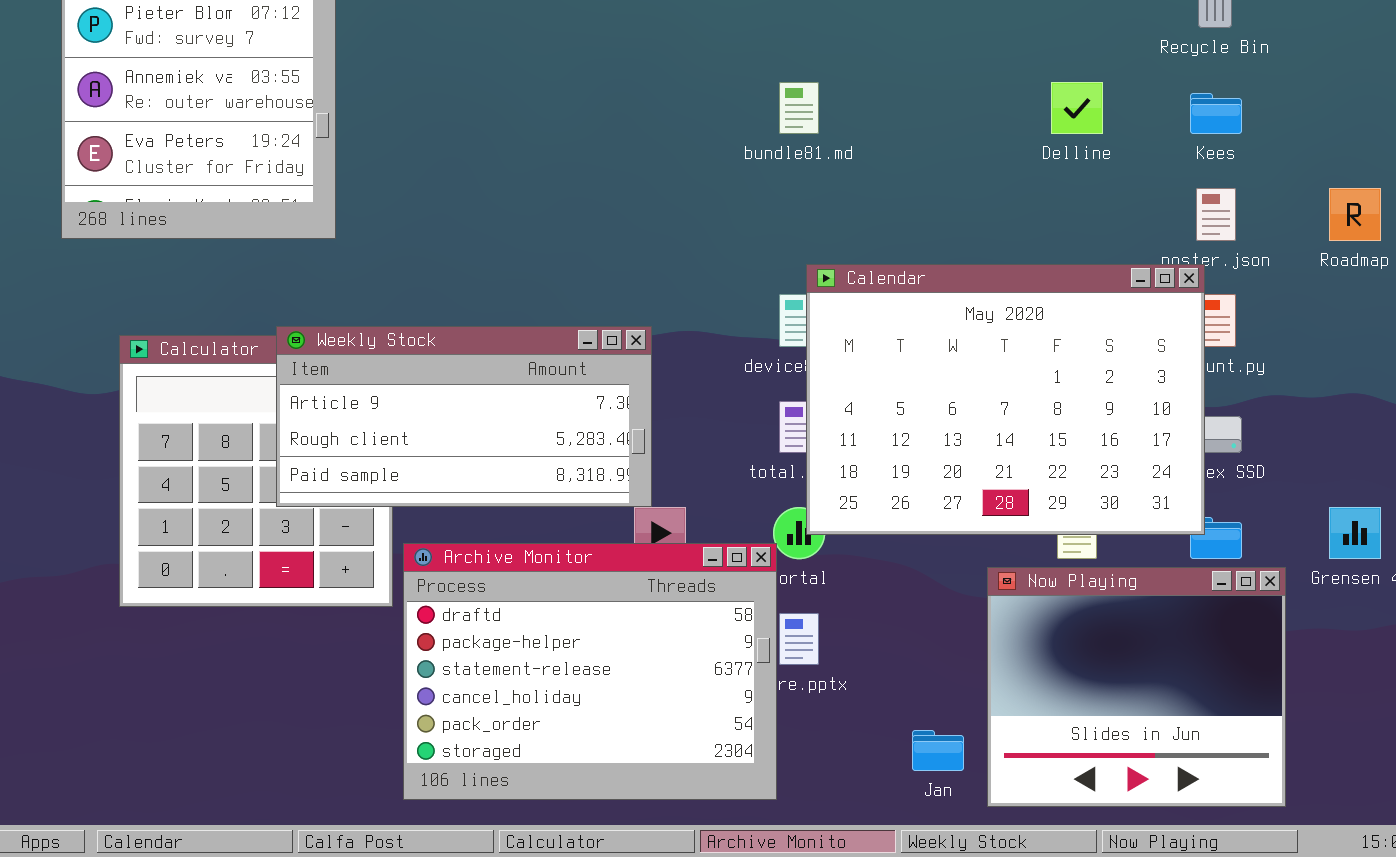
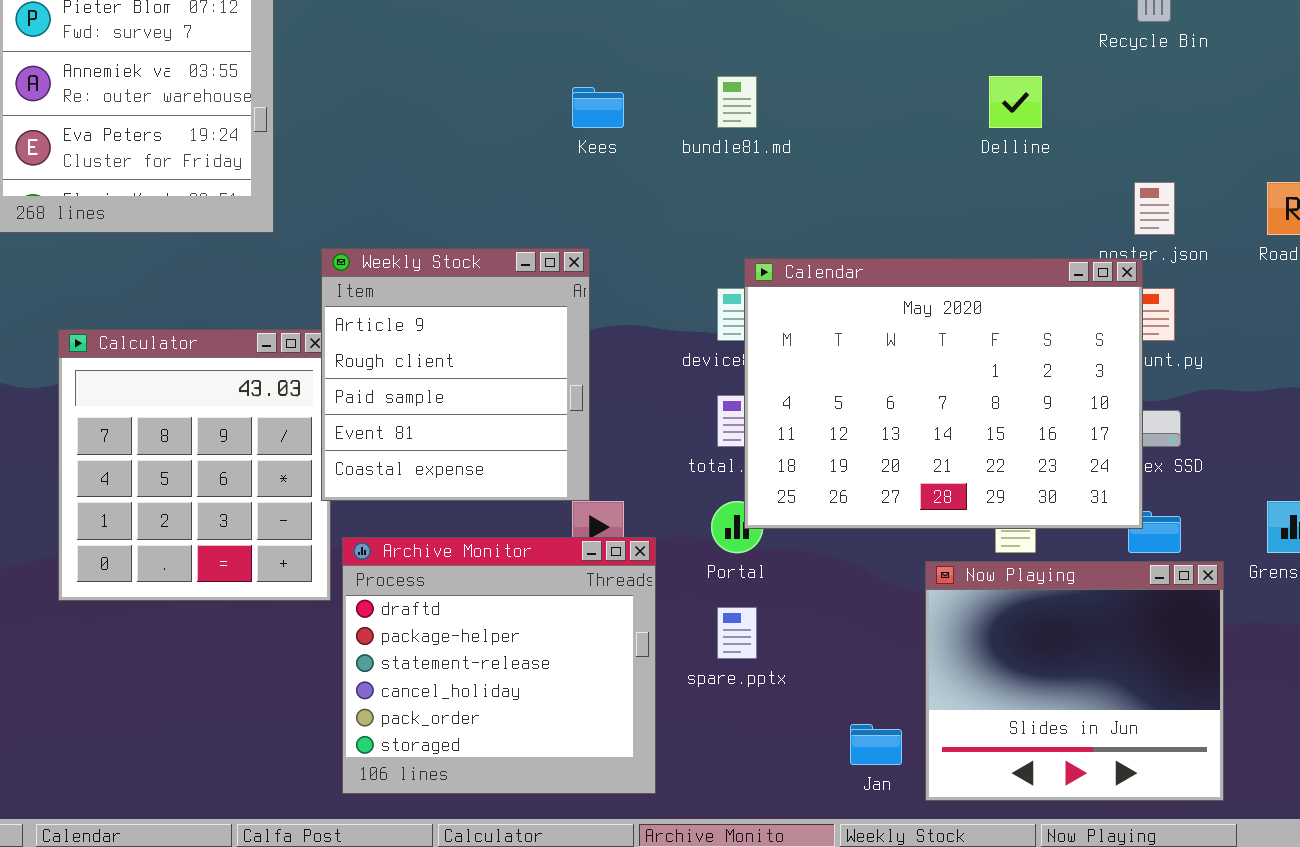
Kees: [1190,93,1242,134] -> [572,87,624,128], moved
Weekly Stock: [276,326,652,507] -> [321,248,590,501], resized
Archive Monitor: [403,543,777,800] -> [342,537,656,794], resized

